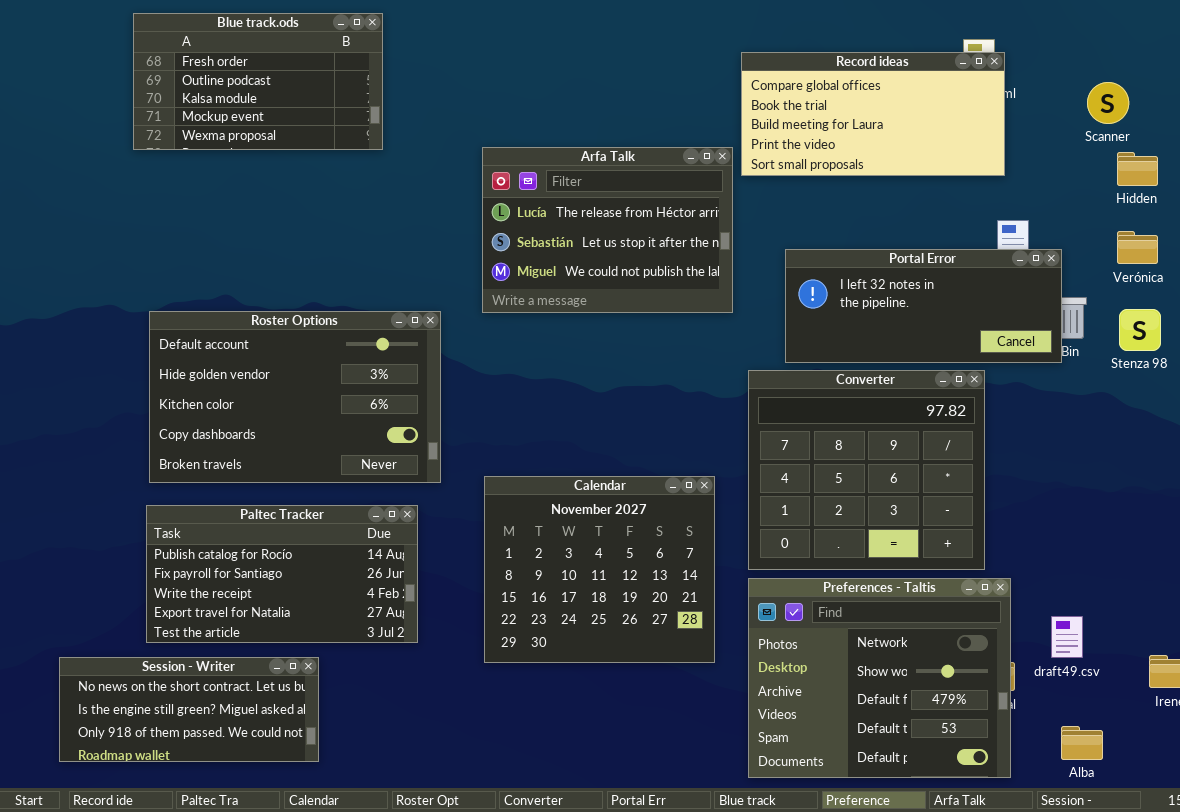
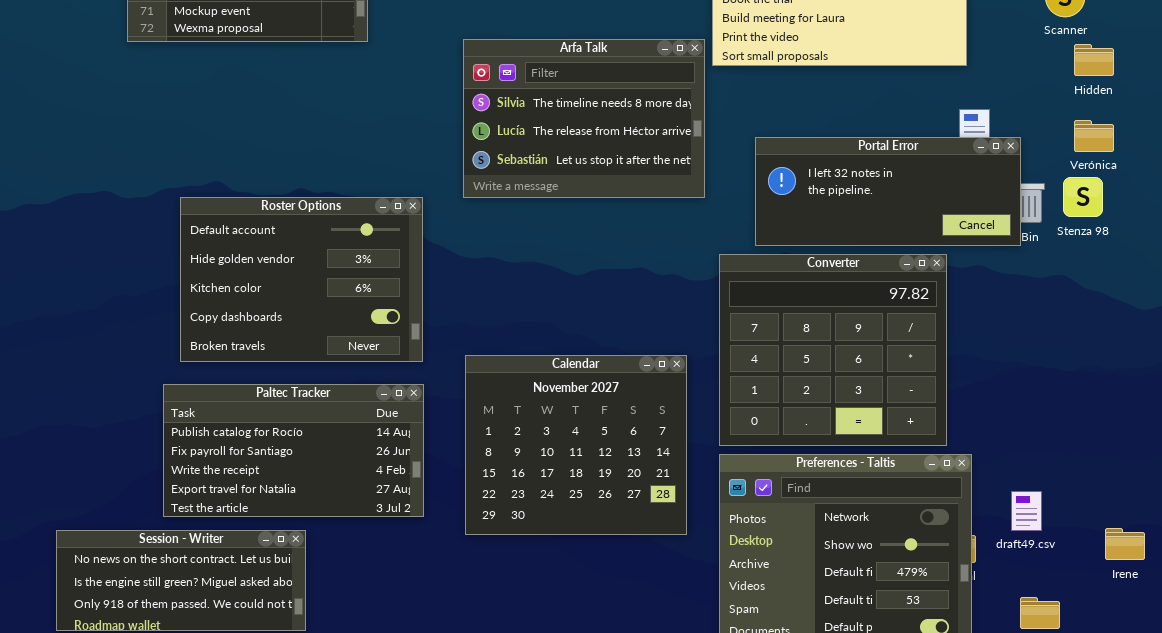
Arfa Talk: [482,147,733,313] -> [463,39,705,198], scrolled up 1 row
Stenza 98: [1119,309,1161,351] -> [1063,177,1103,217], moved
Roster Options: [149,311,441,483] -> [180,197,423,362], resized
Paltec Tracker: [146,505,418,643] -> [163,384,424,517], moved

